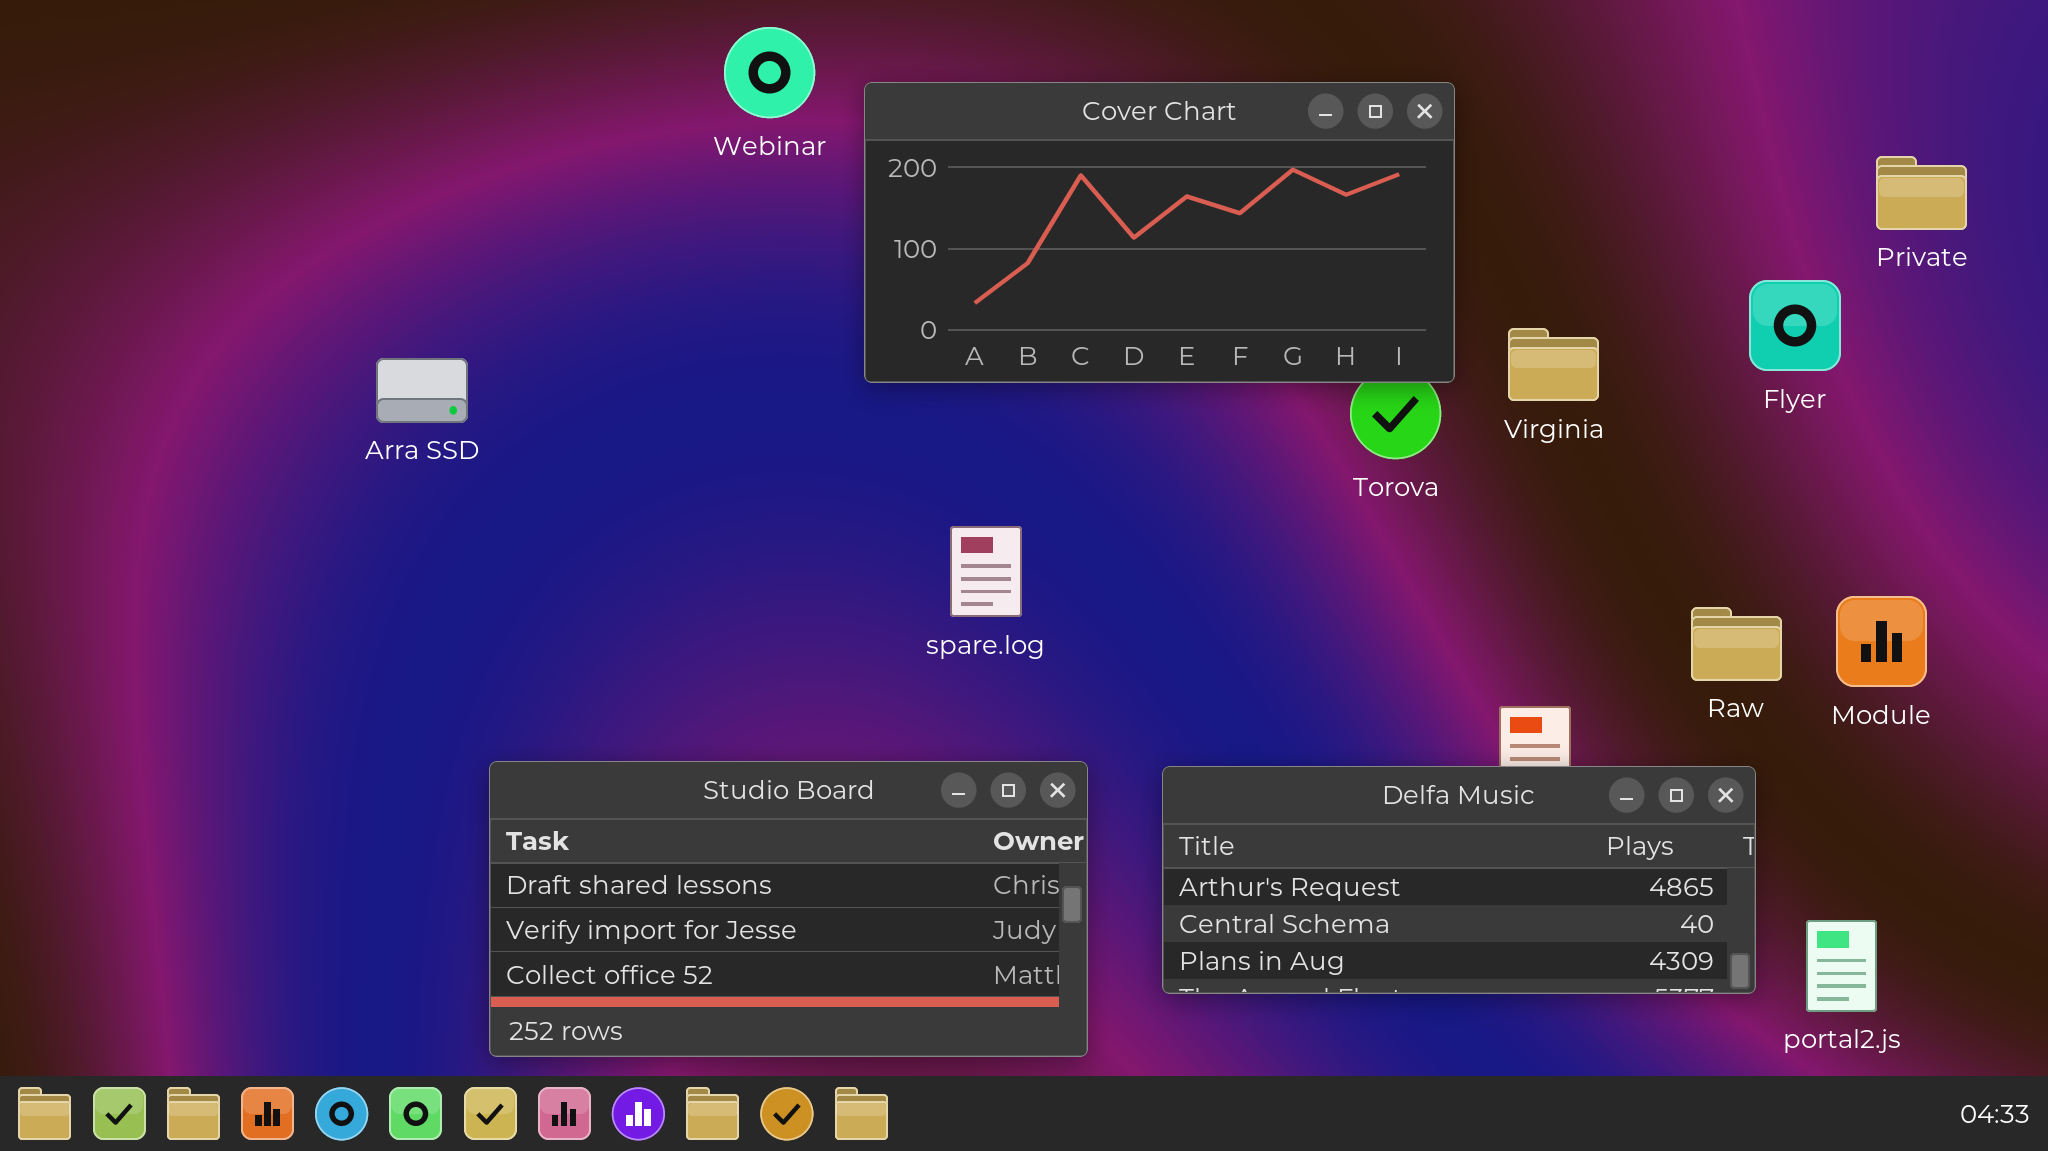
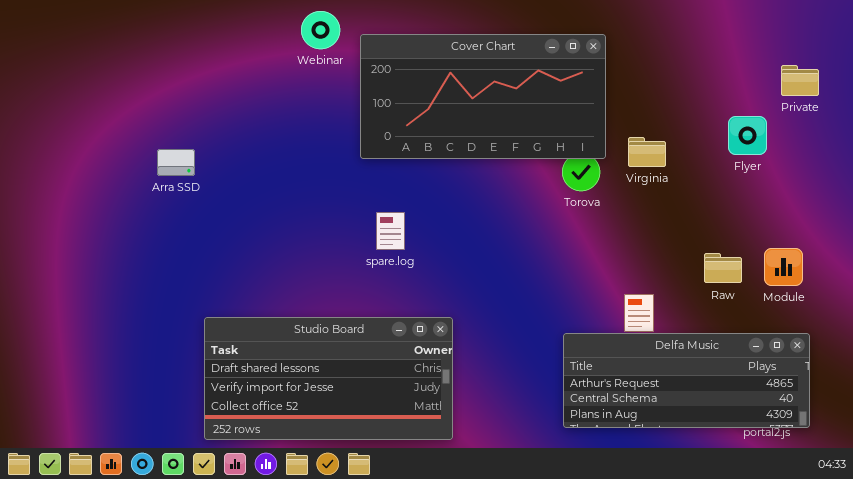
spare.log: [950,526,1022,617] -> [376,212,405,250], moved
Delfa Music: [1162,766,1756,994] -> [563,333,810,428], moved

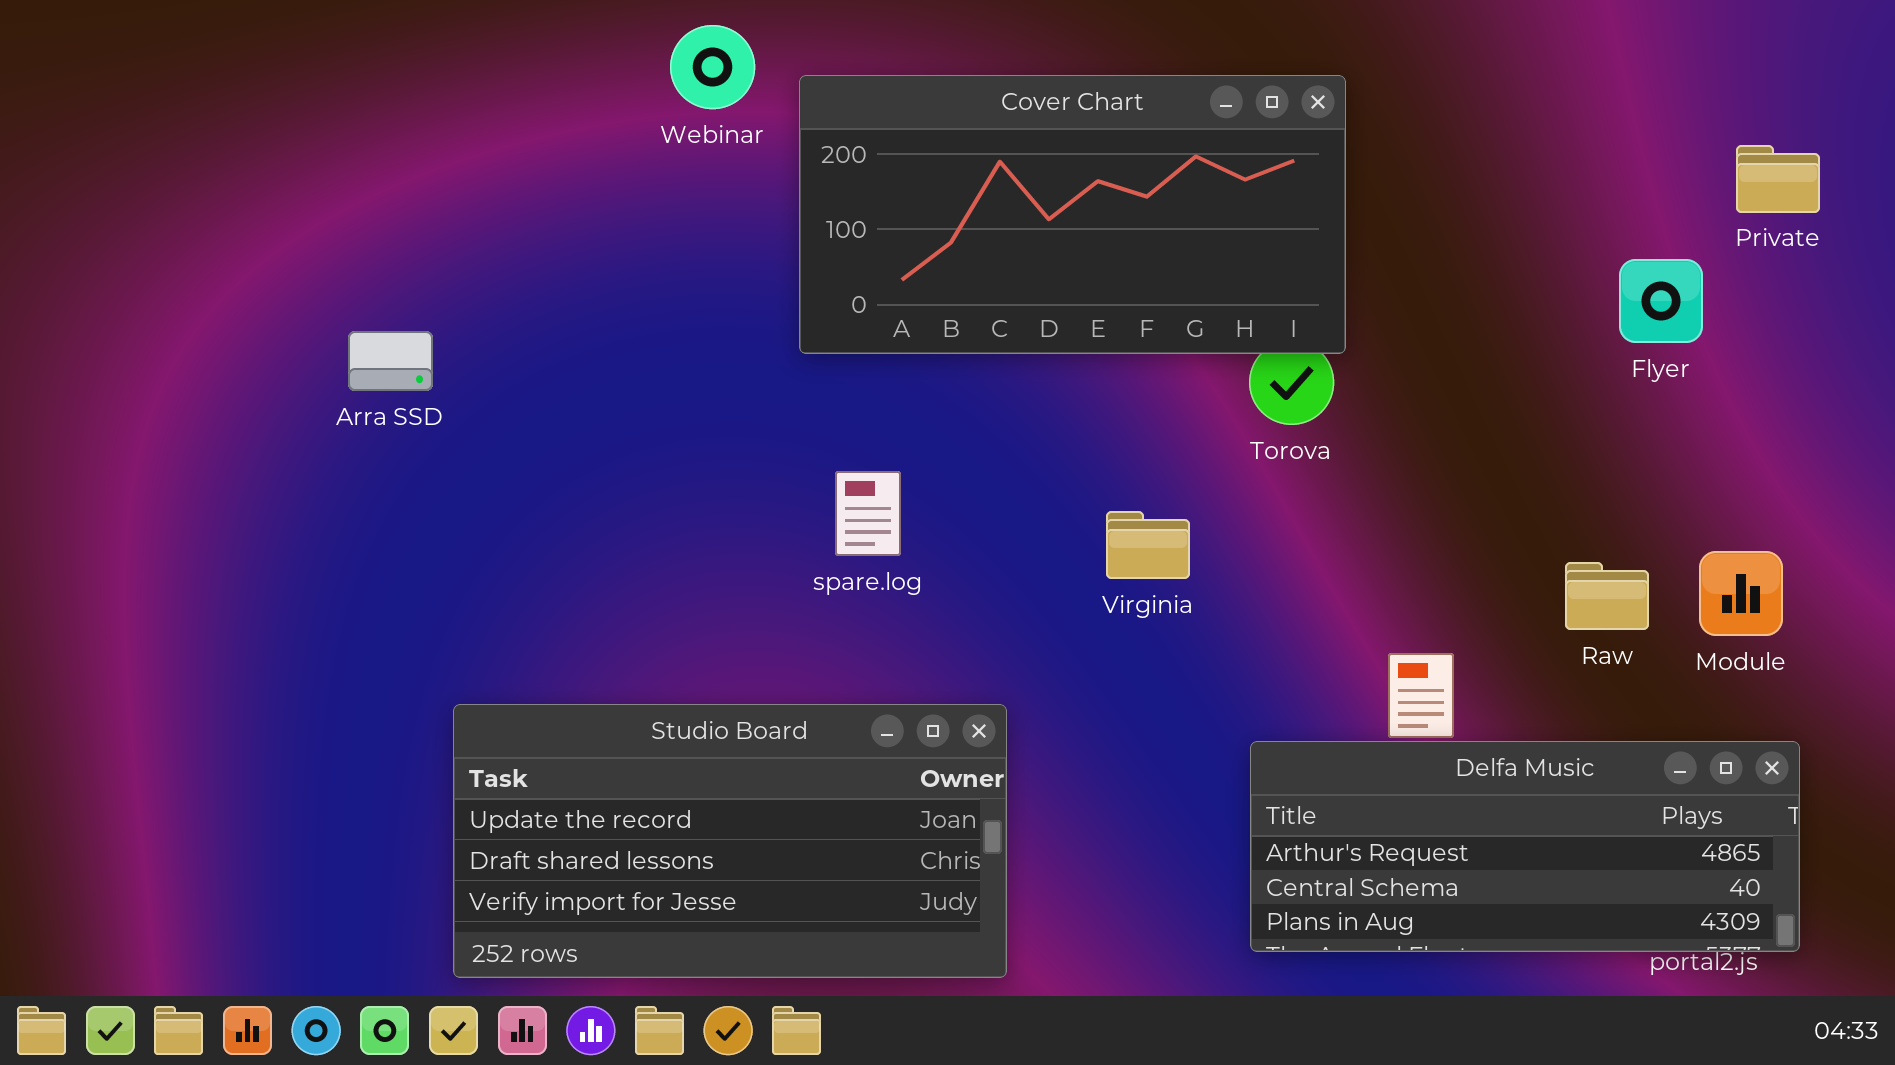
Virginia: [628,137,666,167] -> [1106,511,1190,579], moved
Studio Board: [204,317,453,440] -> [453,704,1007,978], scrolled up 1 row

